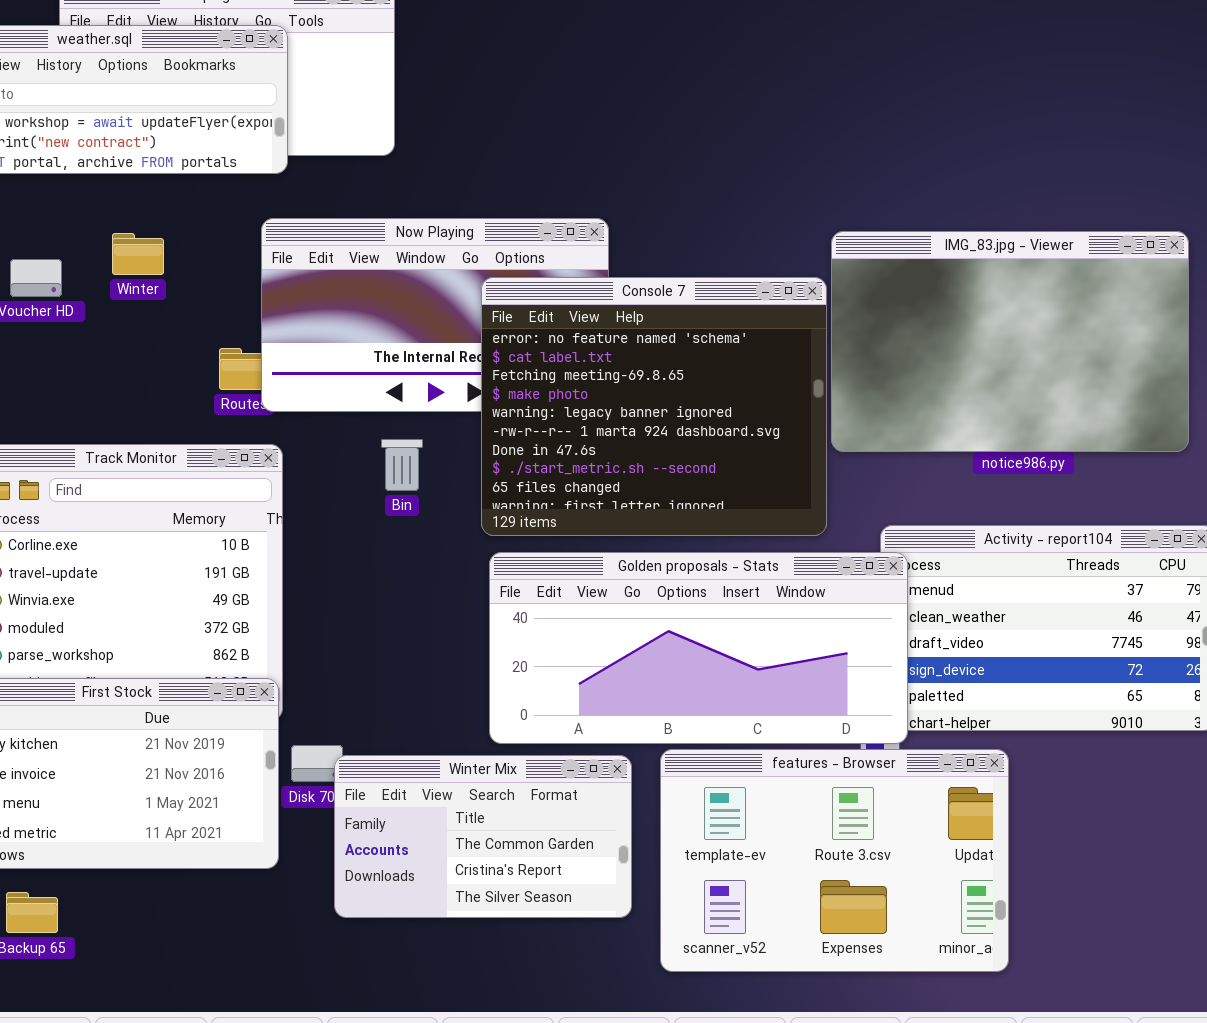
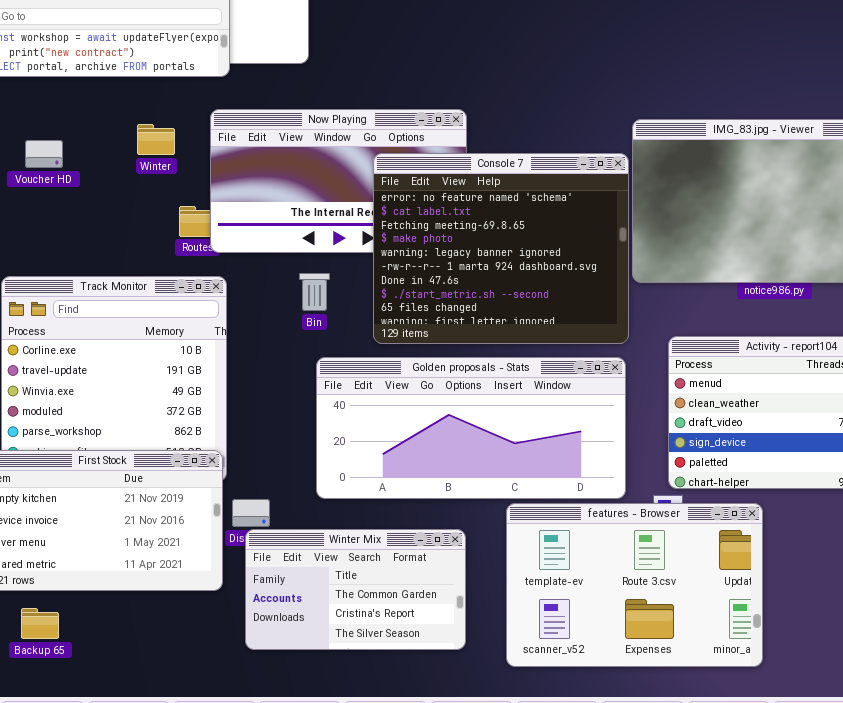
Winter: [112,233,164,275] -> [137,124,175,155], moved
Golden proposals - Stats: [489,552,908,744] -> [316,357,626,499], moved
Winter Mix: [334,755,632,918] -> [245,529,466,650], moved

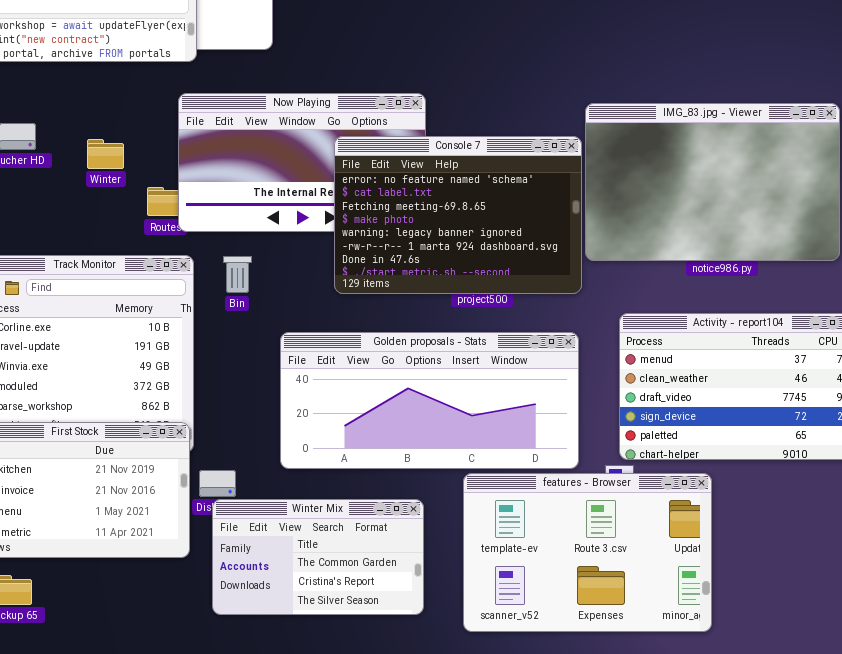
Winter: [137,124,175,155] -> [87,139,124,169], moved
Console 7: [373,153,629,344] -> [334,136,582,294], resized
Bin: [299,273,330,311] -> [223,256,252,293], moved

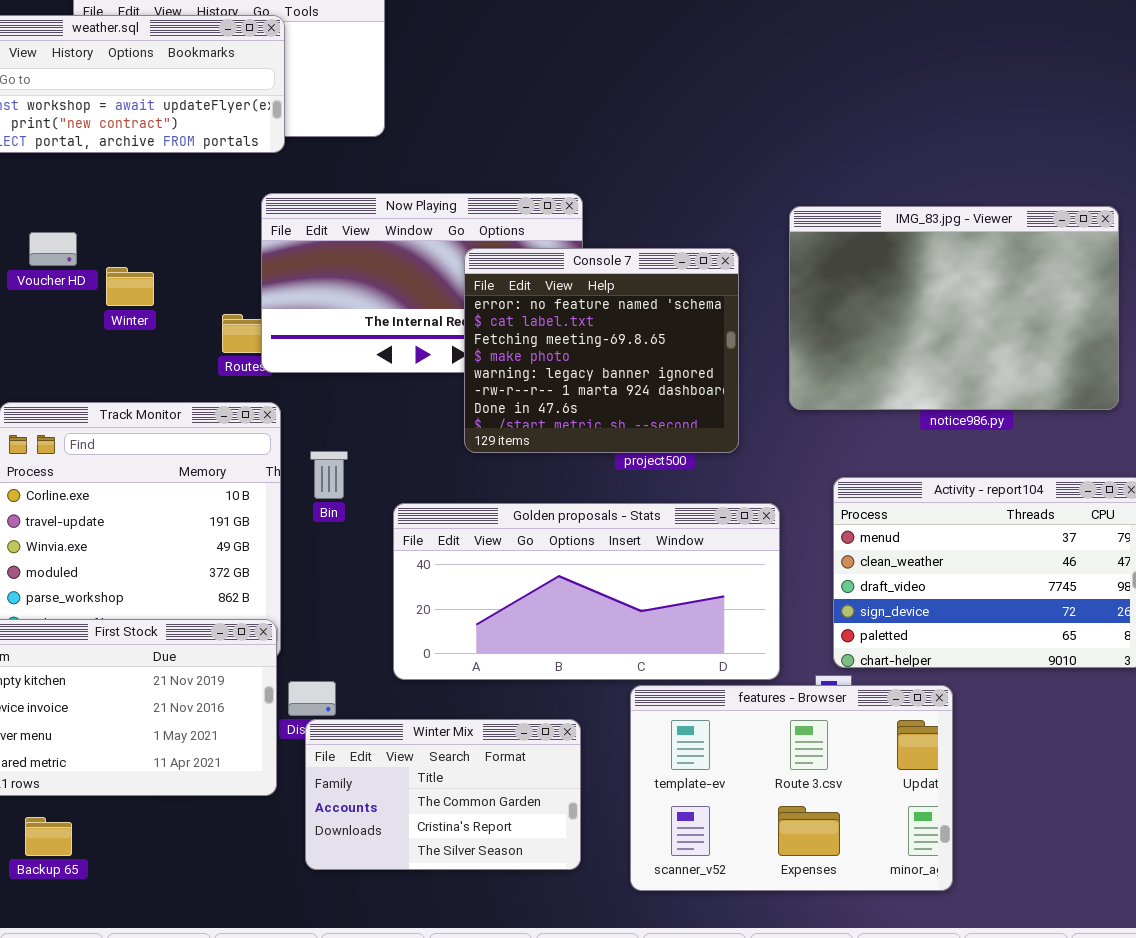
Console 7: [334,136,582,294] -> [464,248,739,453], resized
Winter: [87,139,124,169] -> [106,267,154,306], moved
Bin: [223,256,252,293] -> [310,451,348,499], moved

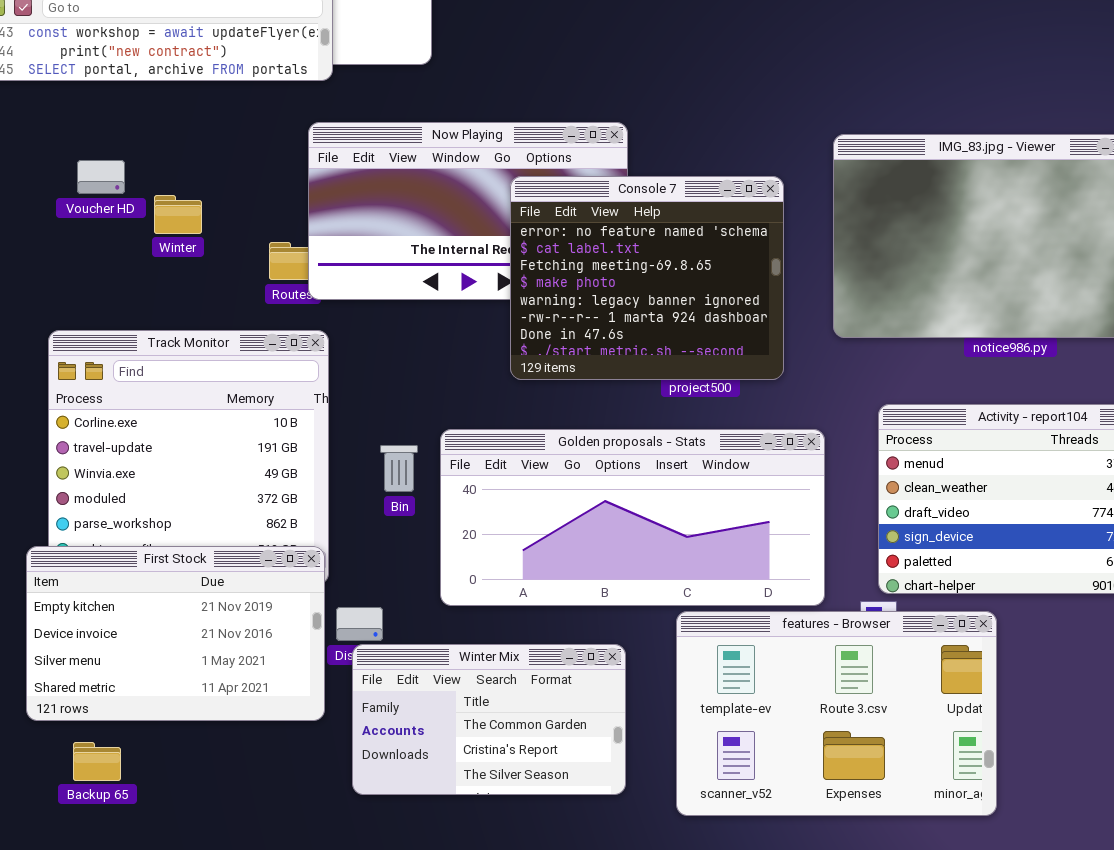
Bin: [310,451,348,499] -> [380,445,418,492], moved

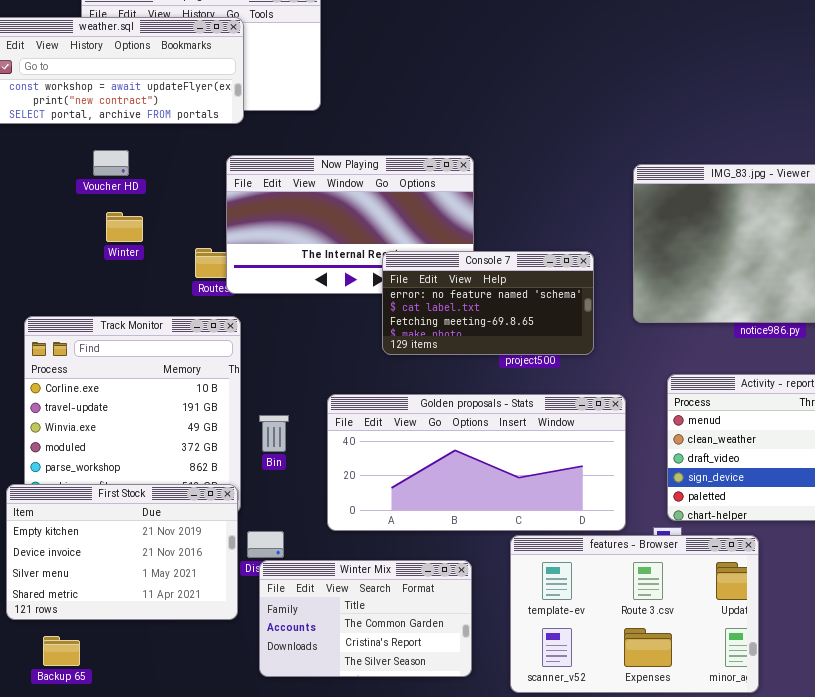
Voucher HD: [77,160,125,194] -> [93,150,129,176], moved
Console 7: [510,176,784,380] -> [382,251,594,355], resized
Bin: [380,445,418,492] -> [259,415,289,452], moved

